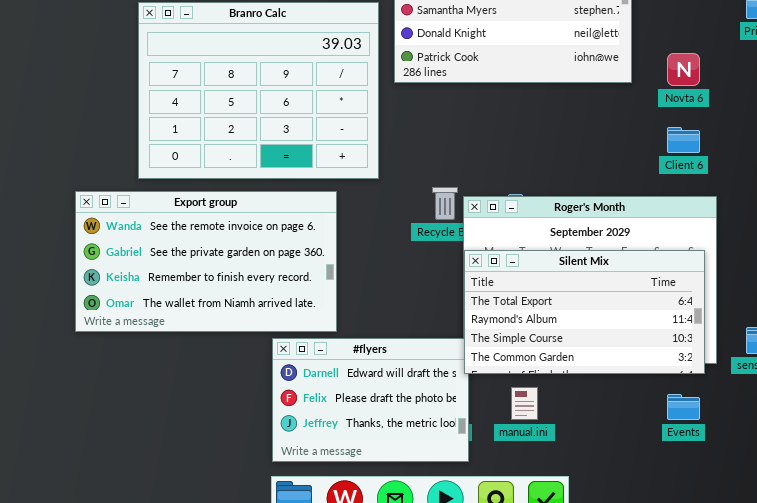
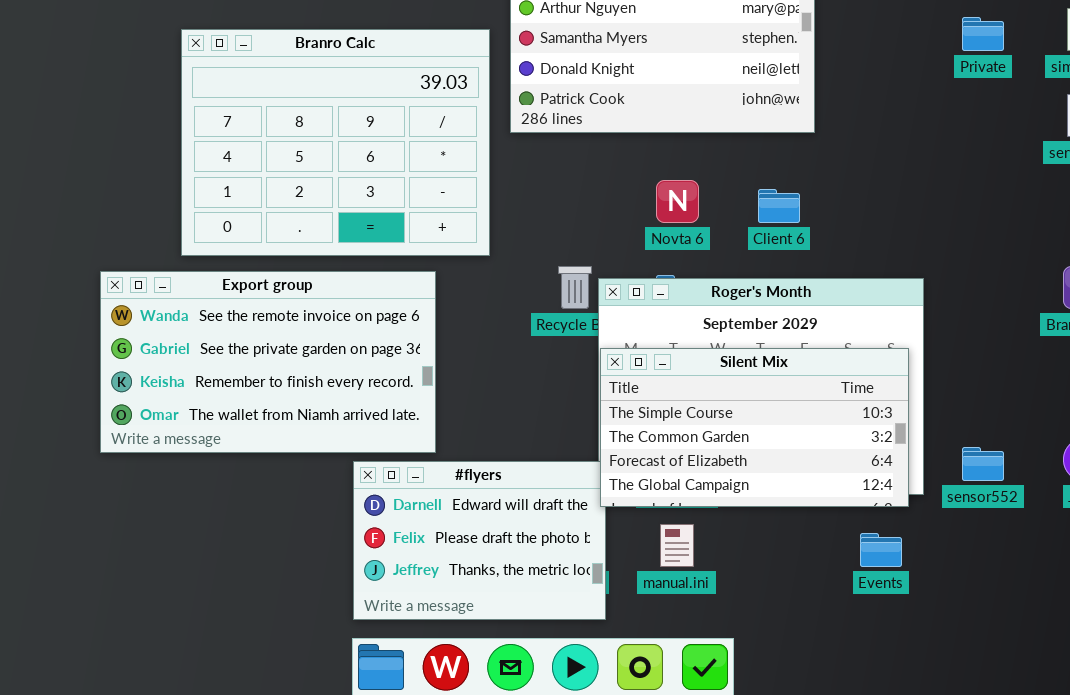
Novta 6: [667,53,700,86] -> [656,180,699,223], moved
Client 6: [667,127,700,153] -> [758,189,800,223], moved
Silent Mix: [464,250,705,374] -> [600,348,909,507], scrolled down 2 rows

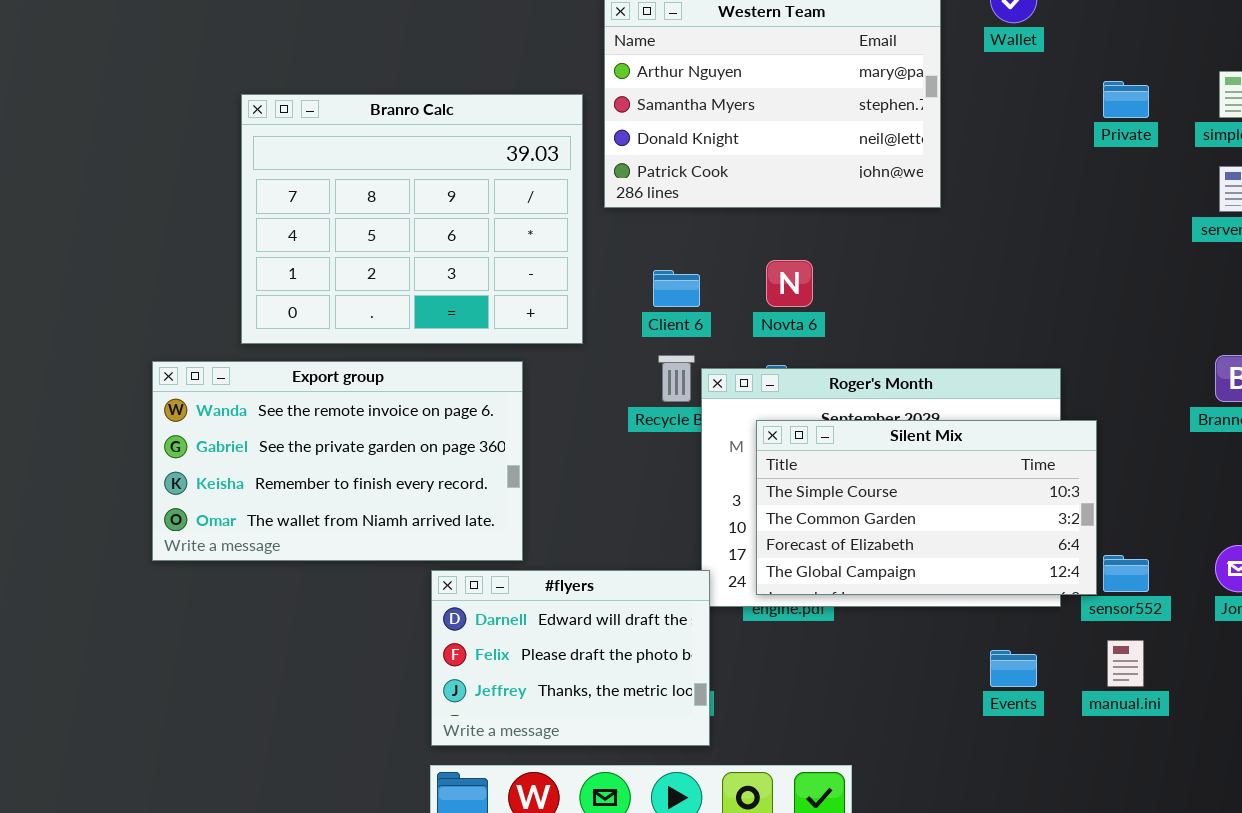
Client 6: [758,189,800,223] -> [653,270,700,307], moved
Silent Mix: [600,348,909,507] -> [756,420,1097,595], moved
manual.ini: [660,524,694,567] -> [1107,640,1144,687], moved

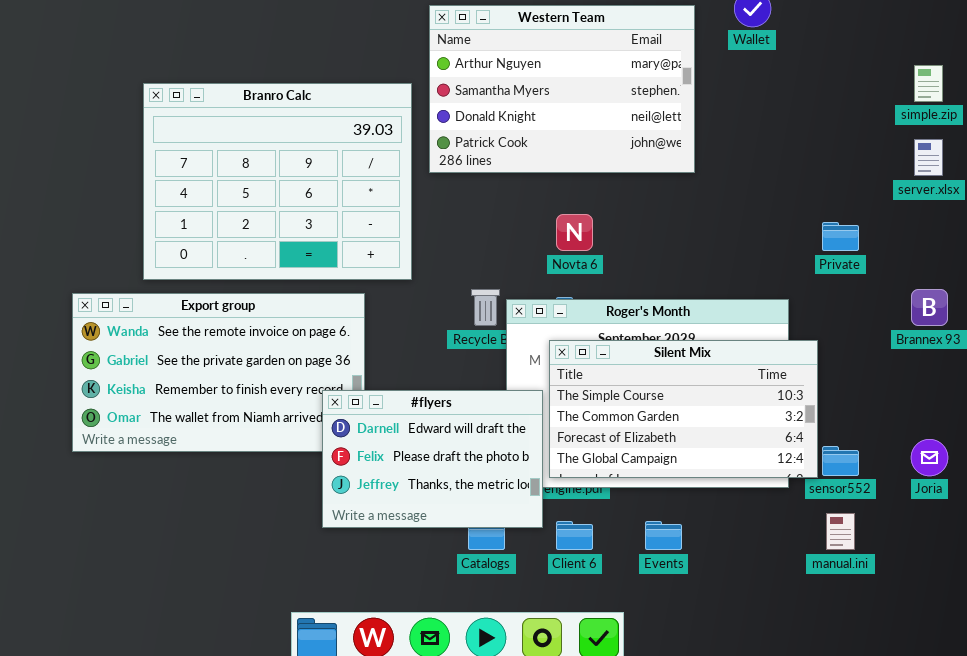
Private: [1103,81,1149,118] -> [822,222,859,251], moved
Client 6: [653,270,700,307] -> [556,521,593,550], moved
#flyers: [431,570,710,746] -> [322,390,543,528], moved
Events: [990,650,1037,687] -> [645,521,682,550], moved

